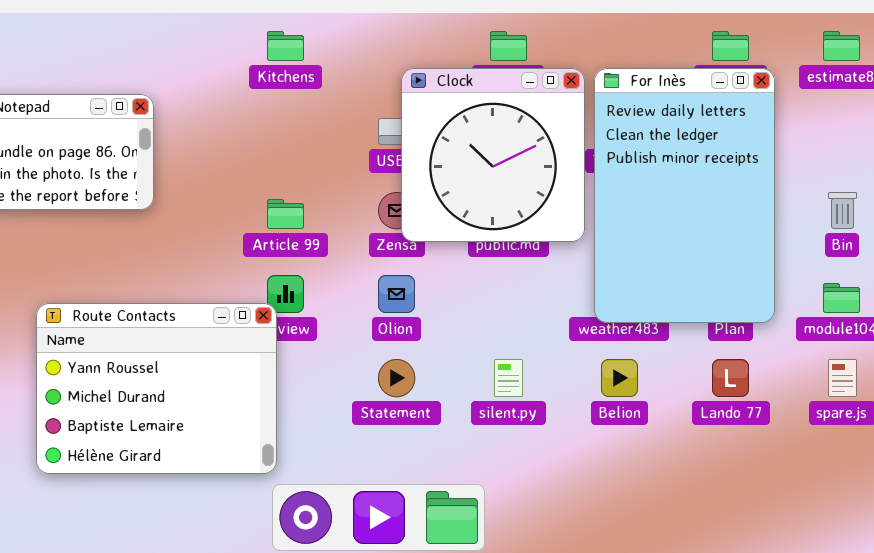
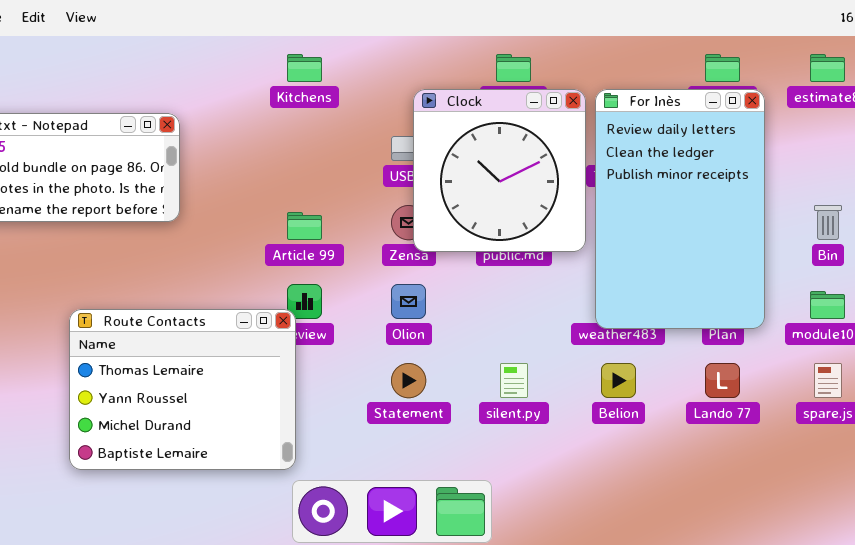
Route Contacts: [36,303,277,474] -> [69,309,296,470], scrolled up 1 row

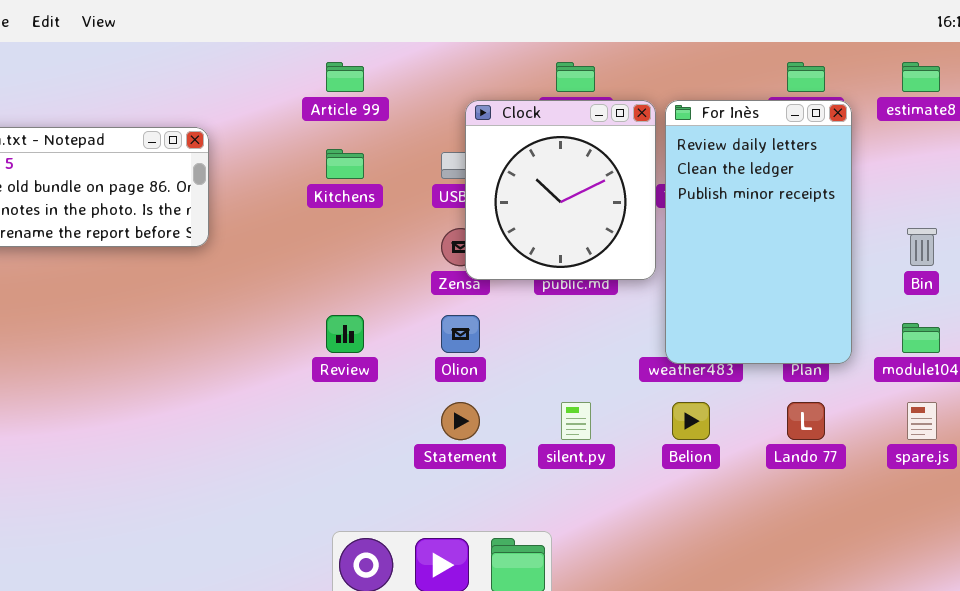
Kitchens: [287,54,322,82] -> [326,149,364,179], moved
Article 99: [287,212,322,240] -> [326,62,364,92], moved
Route Contacts: [69,309,296,470] -> none, closed

